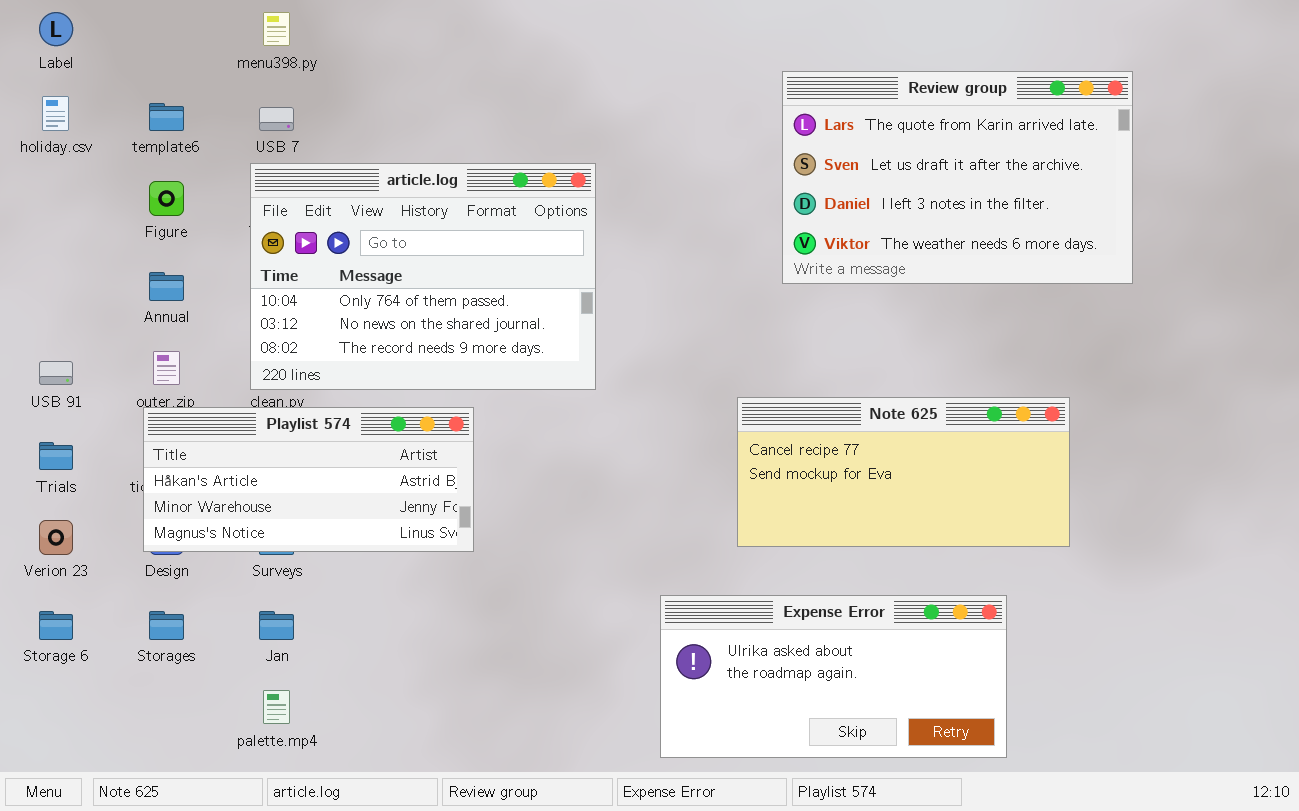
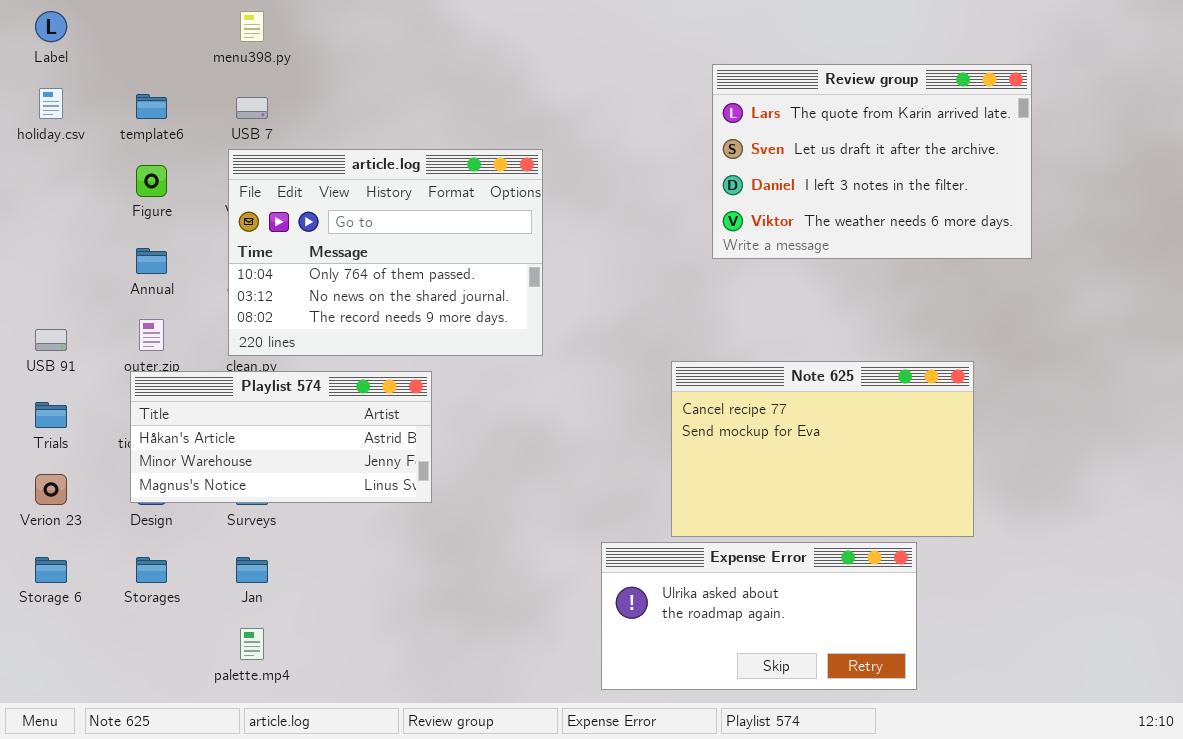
Note 625: [737,397,1070,547] -> [671,361,974,537], resized

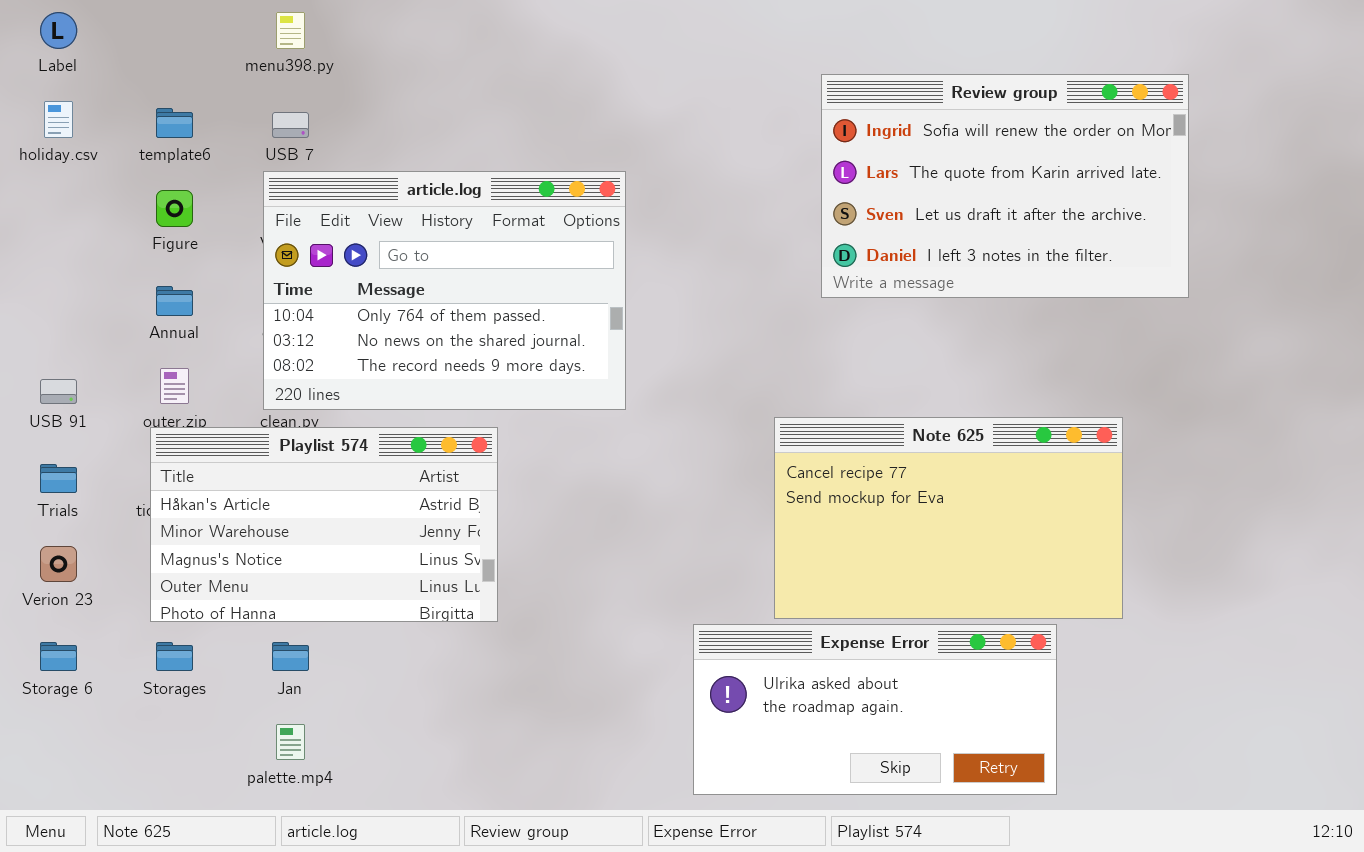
Review group: [712,64,1032,259] -> [821,74,1189,298], scrolled up 1 row
Playlist 574: [130,371,432,503] -> [150,427,498,622], resized

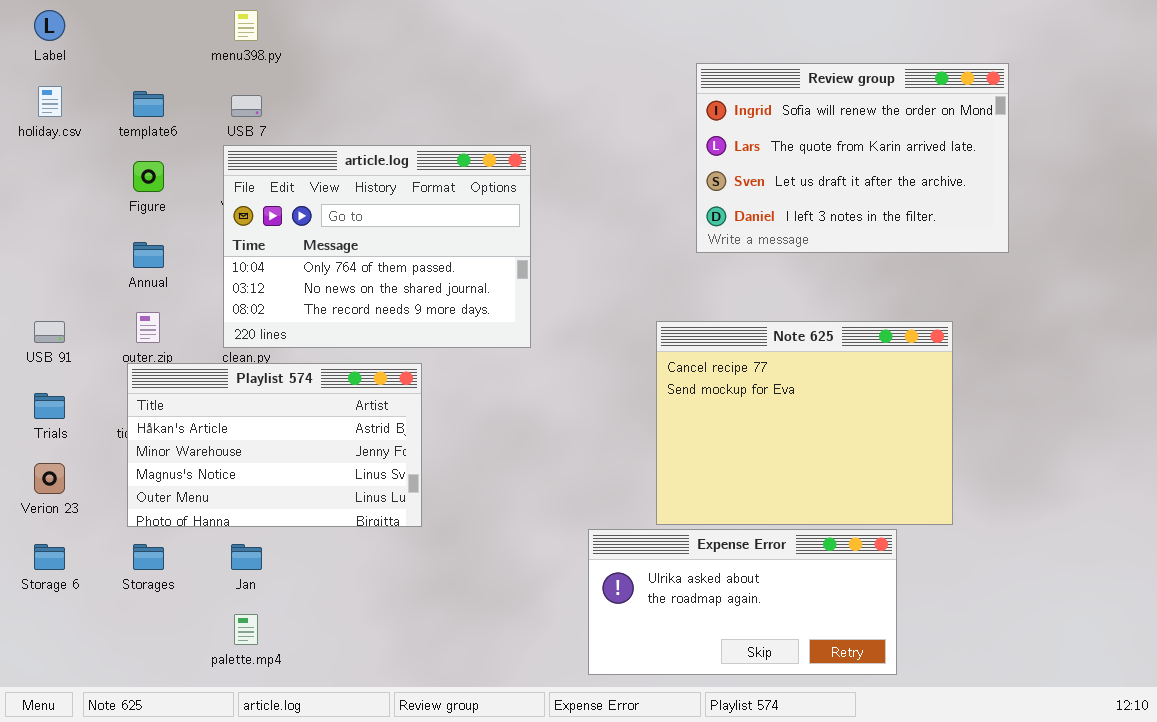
Note 625: [774,417,1123,619] -> [656,321,953,525], resized

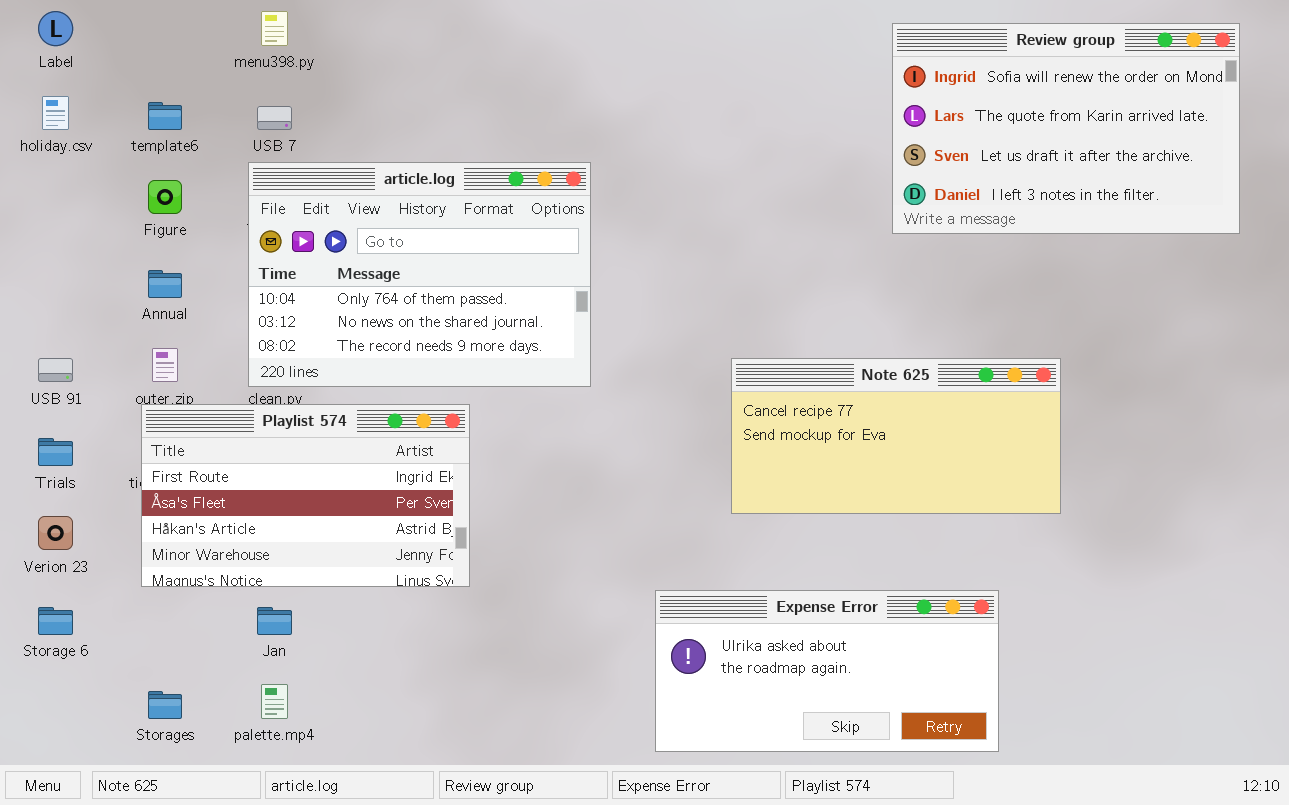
Review group: [696,63,1009,253] -> [892,23,1240,234], moved
Note 625: [656,321,953,525] -> [731,358,1061,514], resized
Playlist 574: [127,363,422,527] -> [141,404,470,587], scrolled up 2 rows
Storages: [133,544,164,570] -> [148,691,182,719], moved

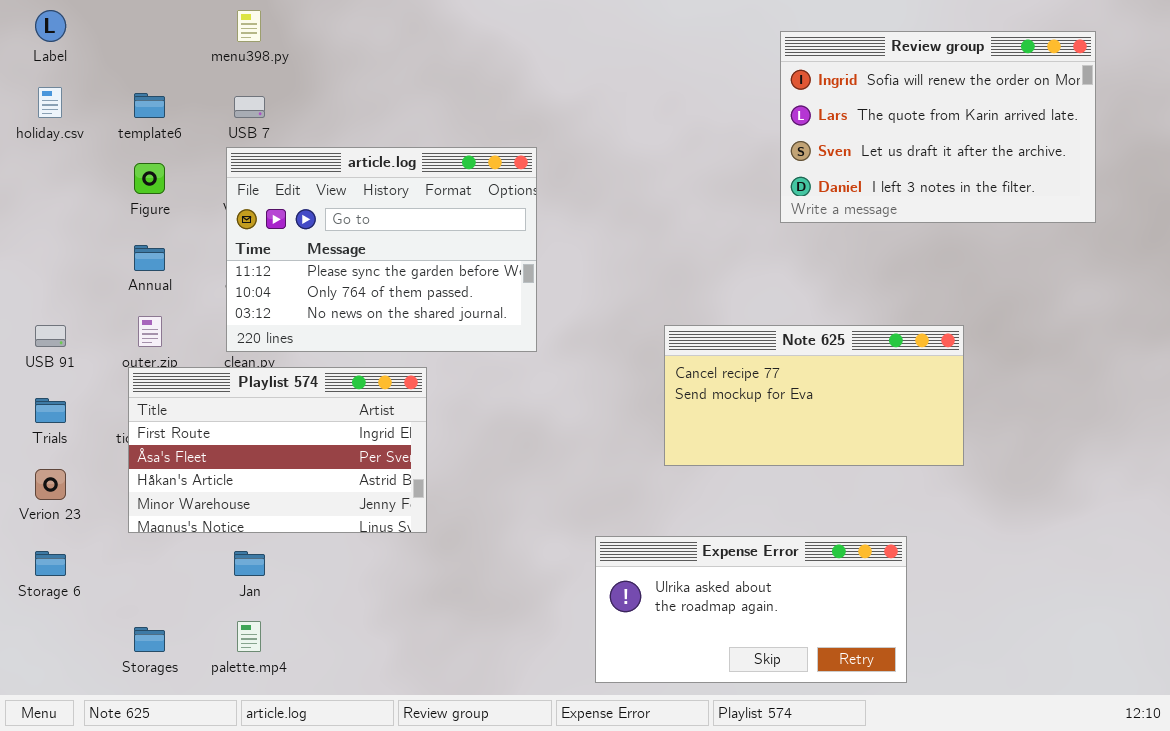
Review group: [892,23,1240,234] -> [780,31,1096,223], moved
article.log: [248,162,591,387] -> [226,147,537,352], scrolled up 1 row

